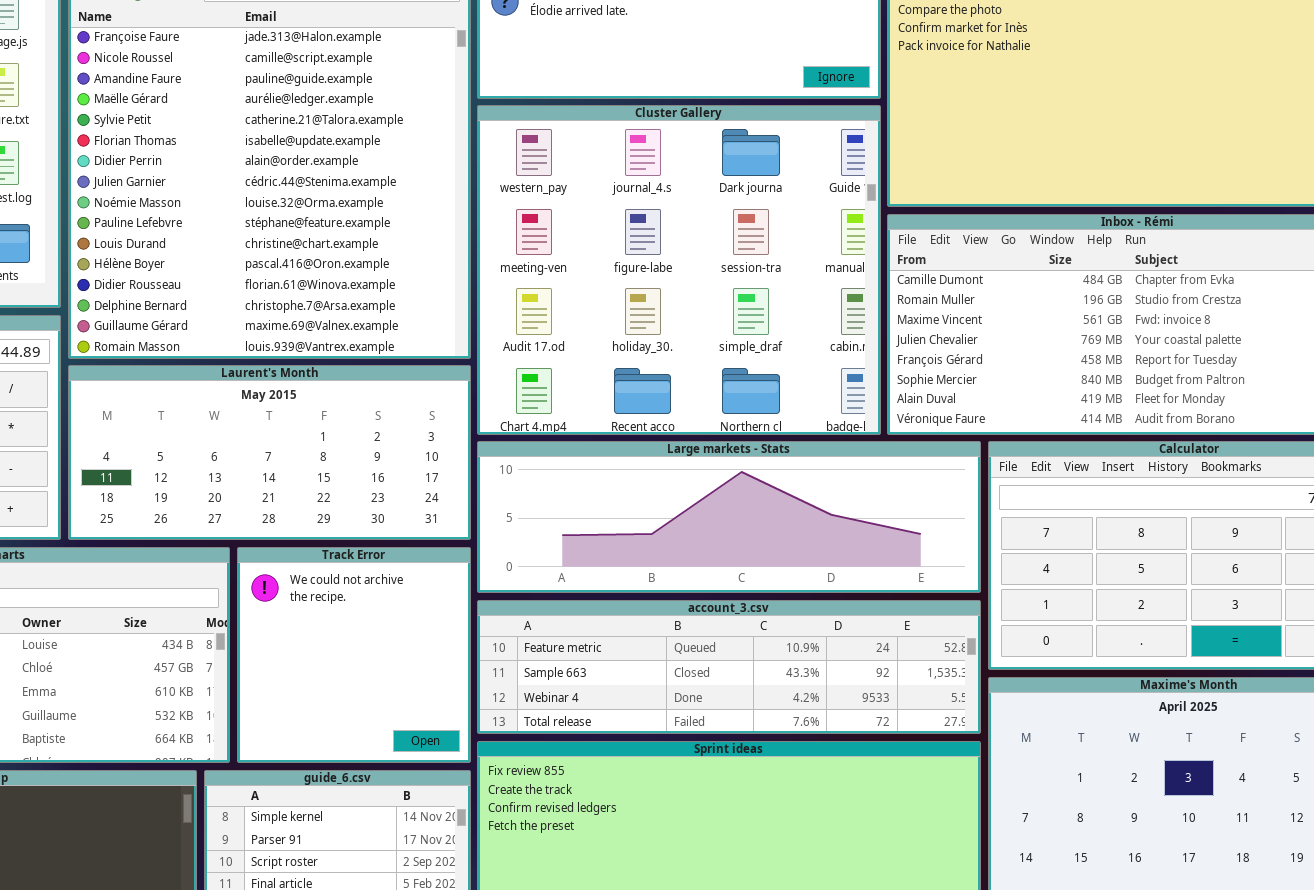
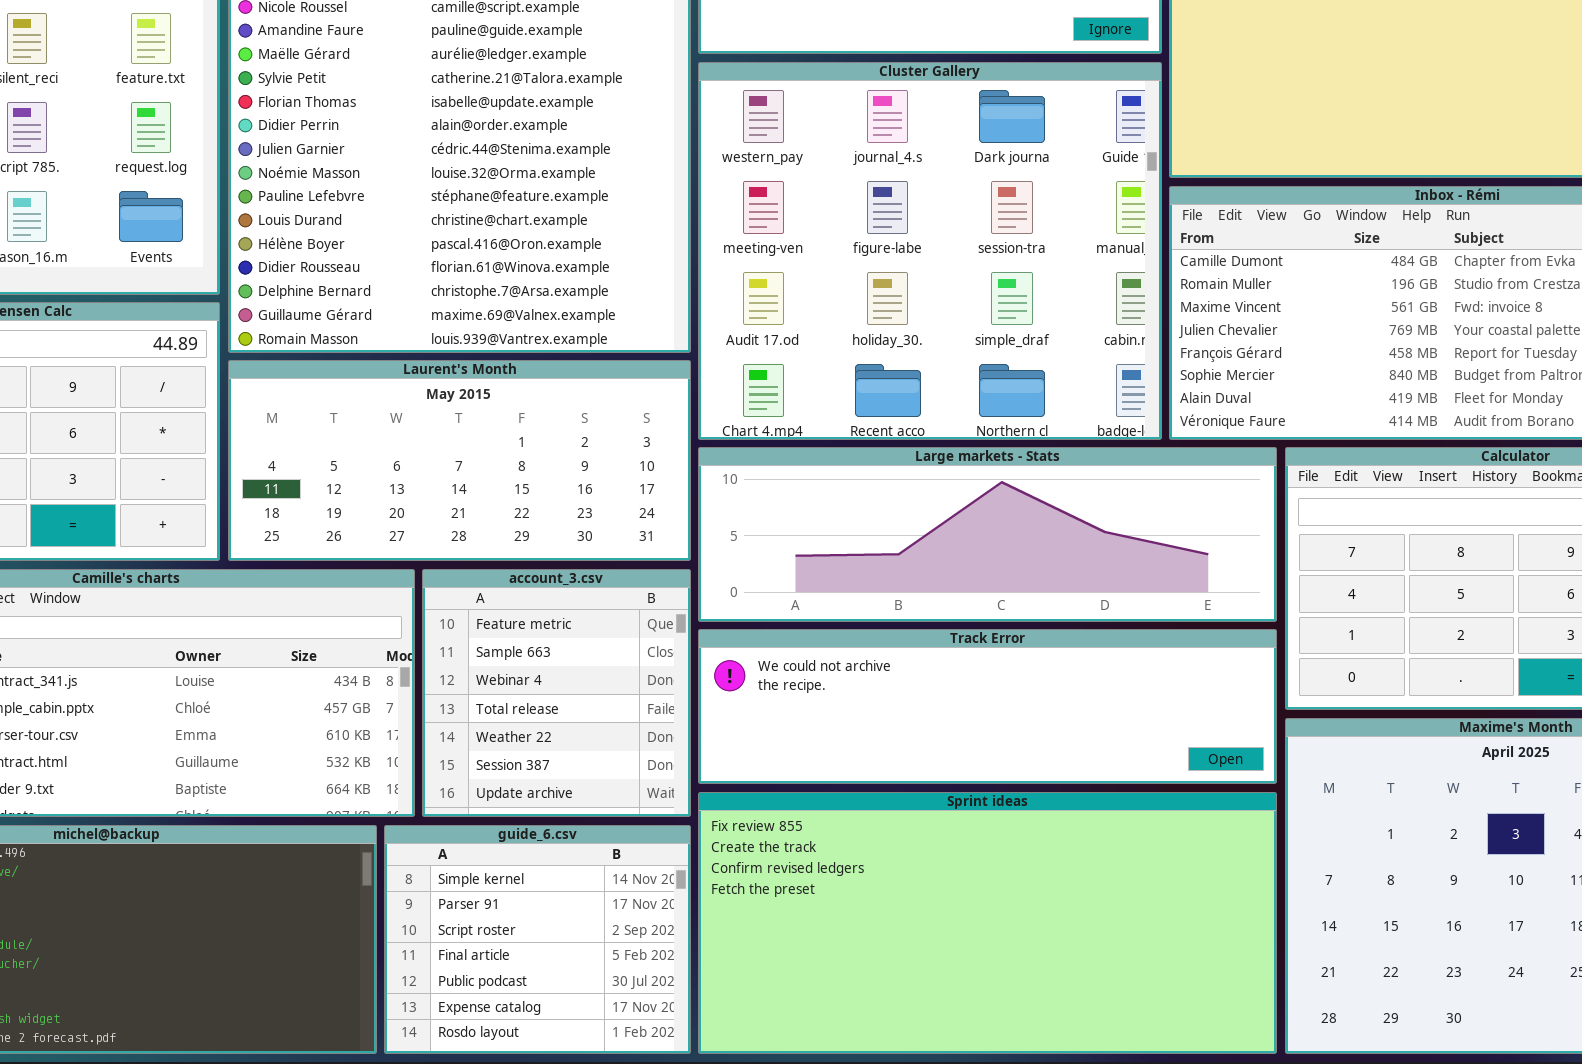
Track Error: [237,547,471,763] -> [698,629,1277,784], moved, resized
account_3.csv: [477,600,981,734] -> [422,569,691,817], moved, resized

